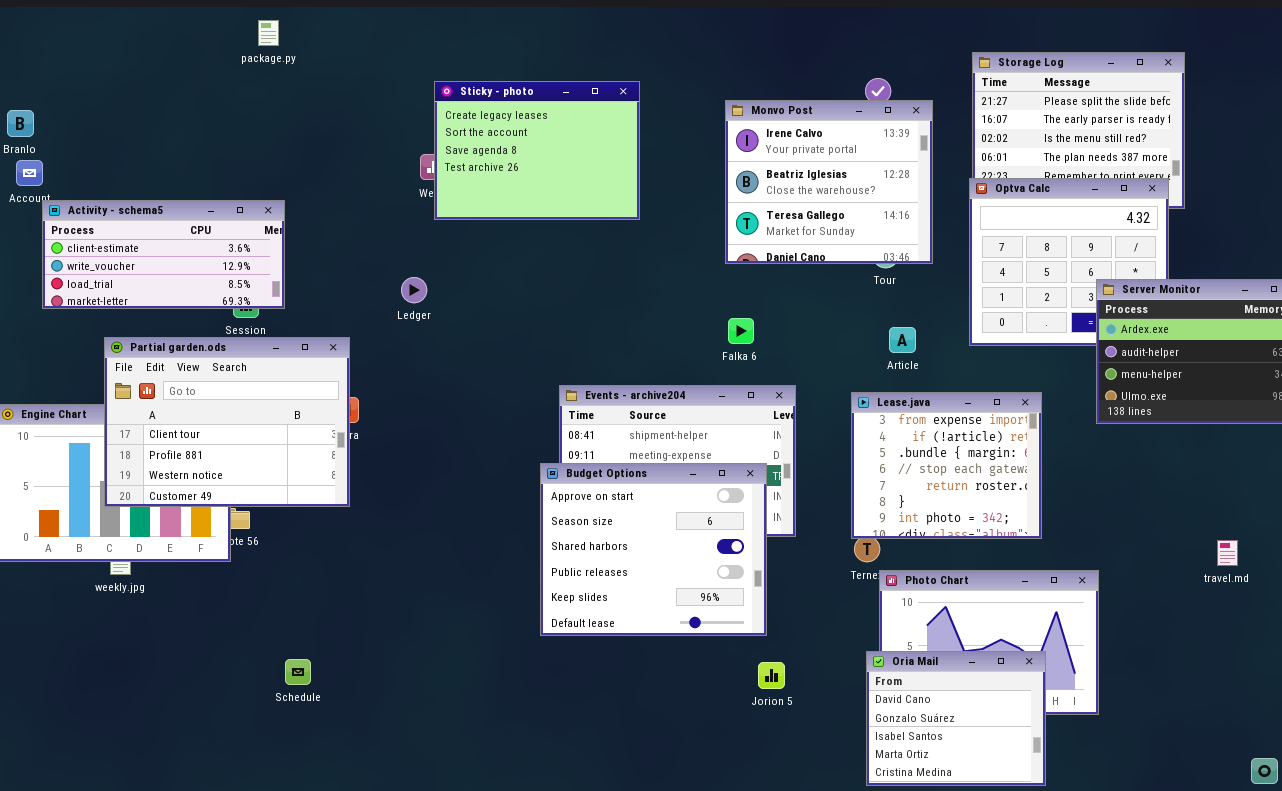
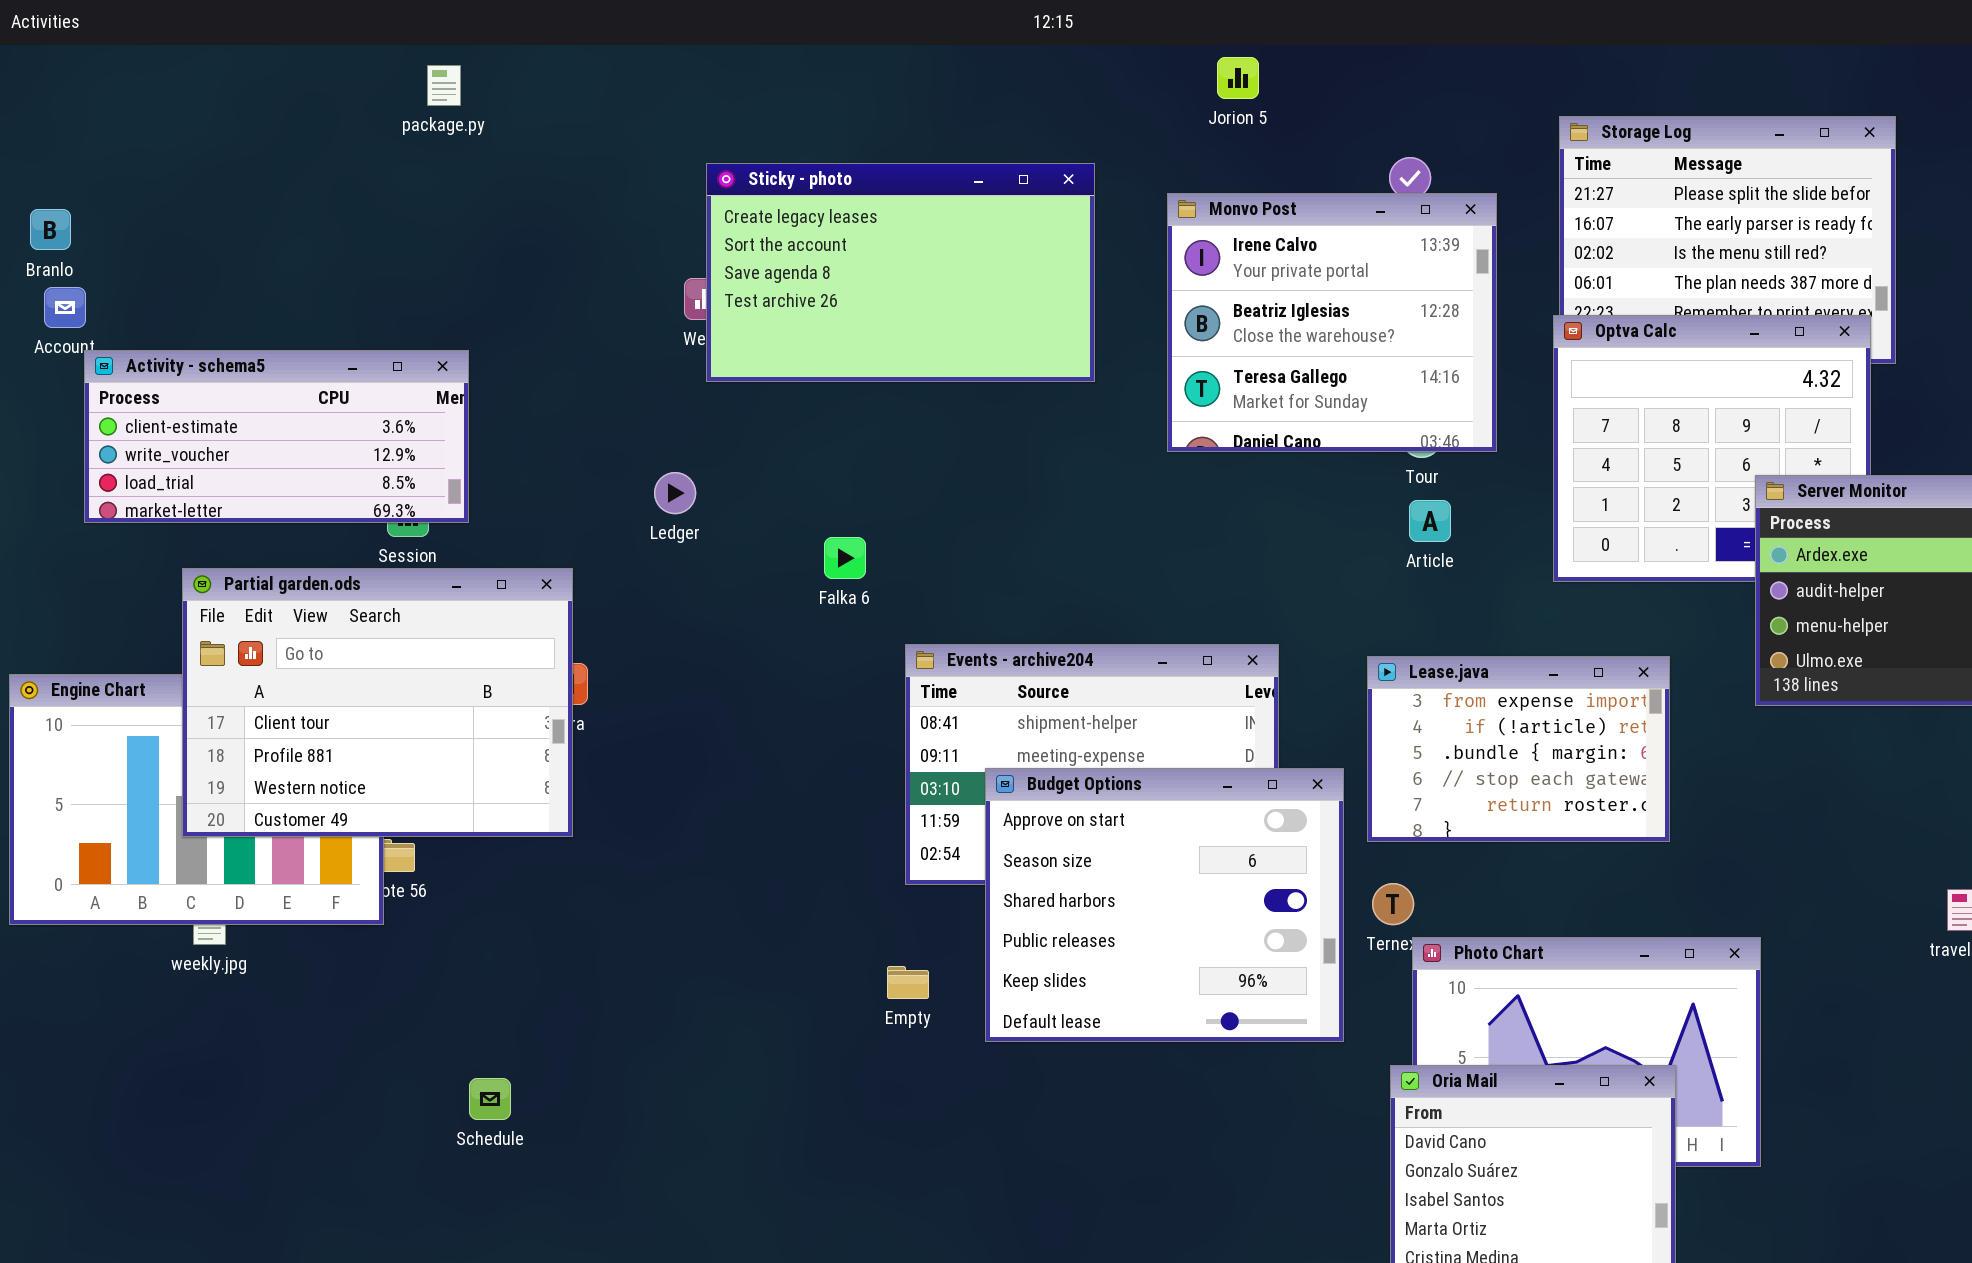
Sticky - photo: [434,81,640,220] -> [706,163,1095,382], resized
Falka 6: [728,318,754,344] -> [824,537,866,579], moved
Article: [889,327,916,353] -> [1409,500,1451,542], moved
Lease.java: [851,392,1042,539] -> [1367,656,1670,842], resized
Budget Options: [540,463,767,636] -> [985,768,1344,1042], moved
Jorion 5: [758,662,785,689] -> [1217,57,1259,99], moved

